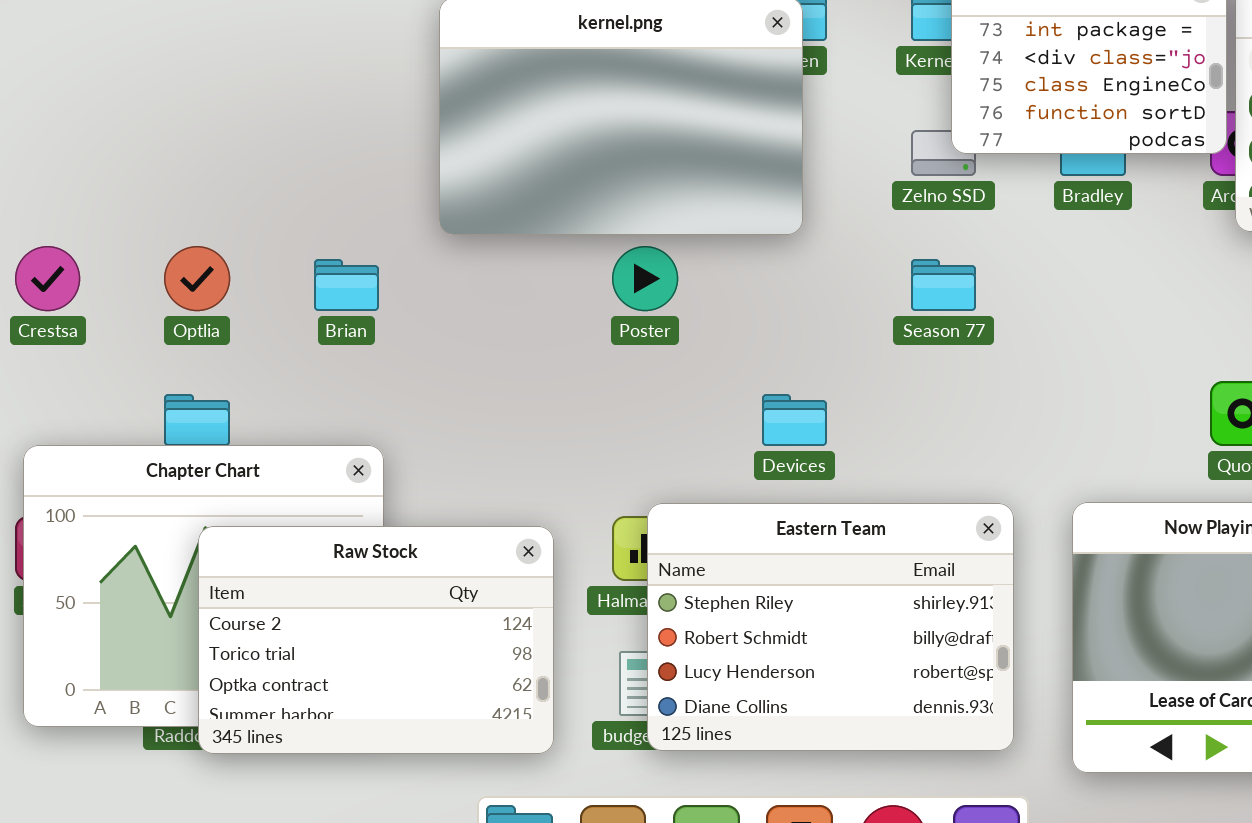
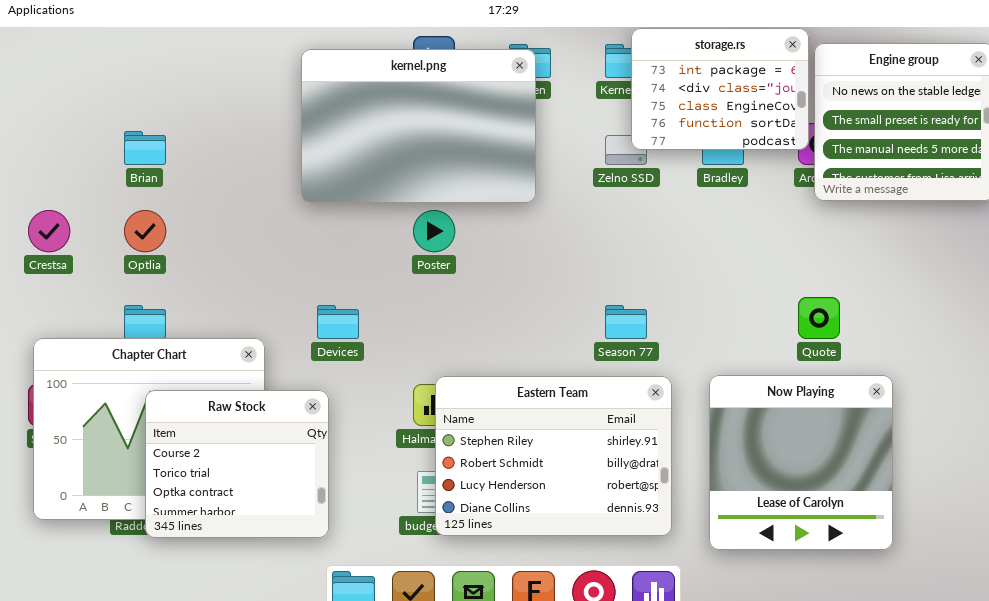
Brian: [314,259,379,311] -> [124,131,166,165], moved
Season 77: [911,259,976,311] -> [605,305,647,339], moved
Devices: [762,394,827,446] -> [317,305,359,339], moved
Raw Stock: [198,526,554,754] -> [145,390,329,538], resized

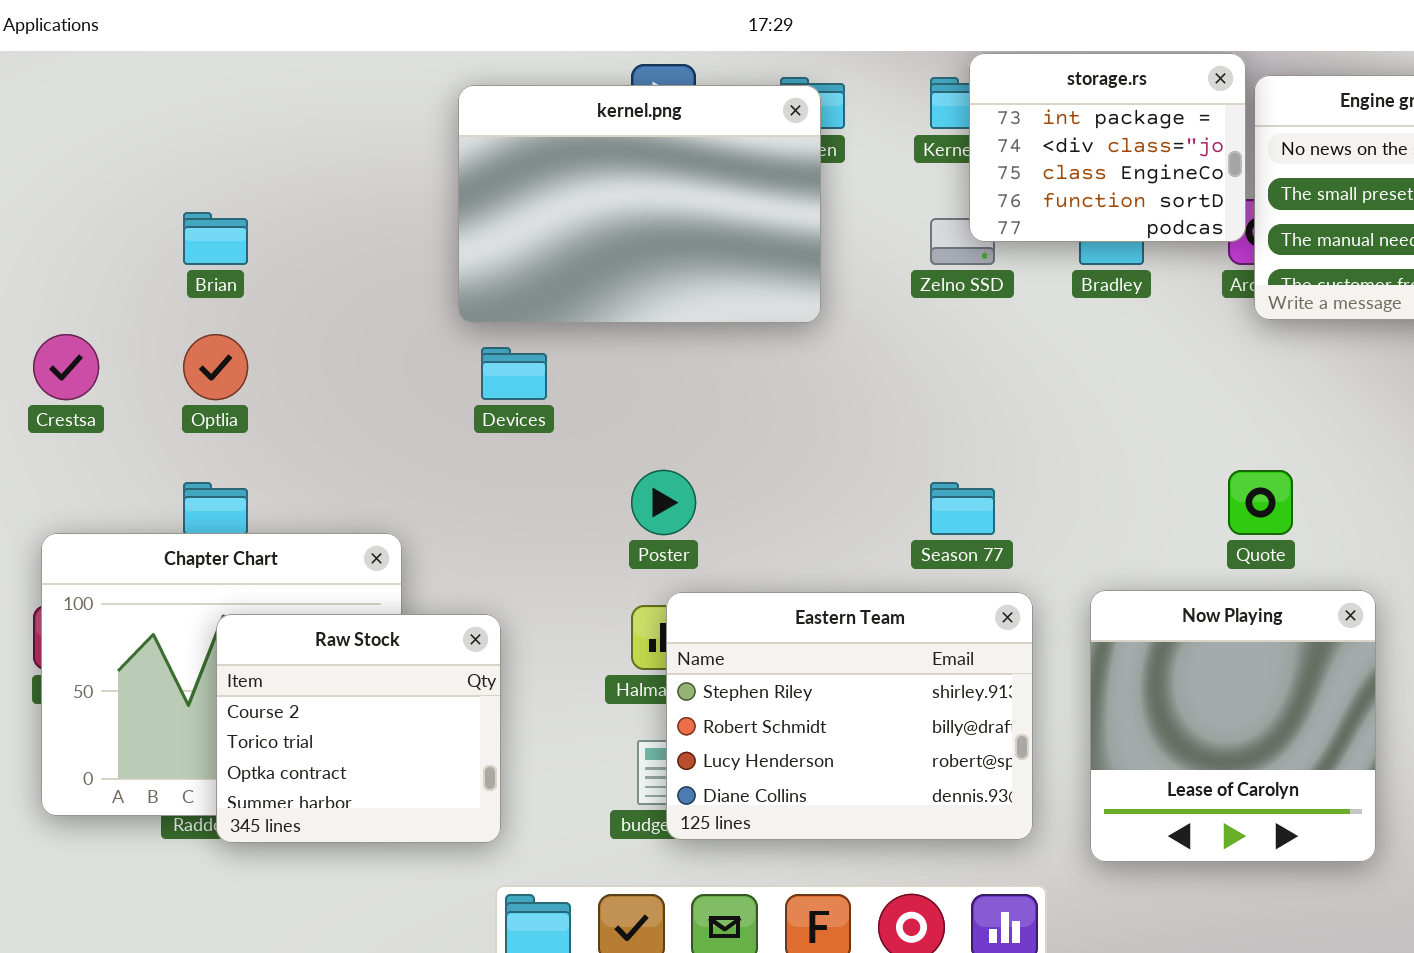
Poster: [413,210,455,252] -> [631,470,696,535], moved
Devices: [317,305,359,339] -> [481,347,547,400], moved

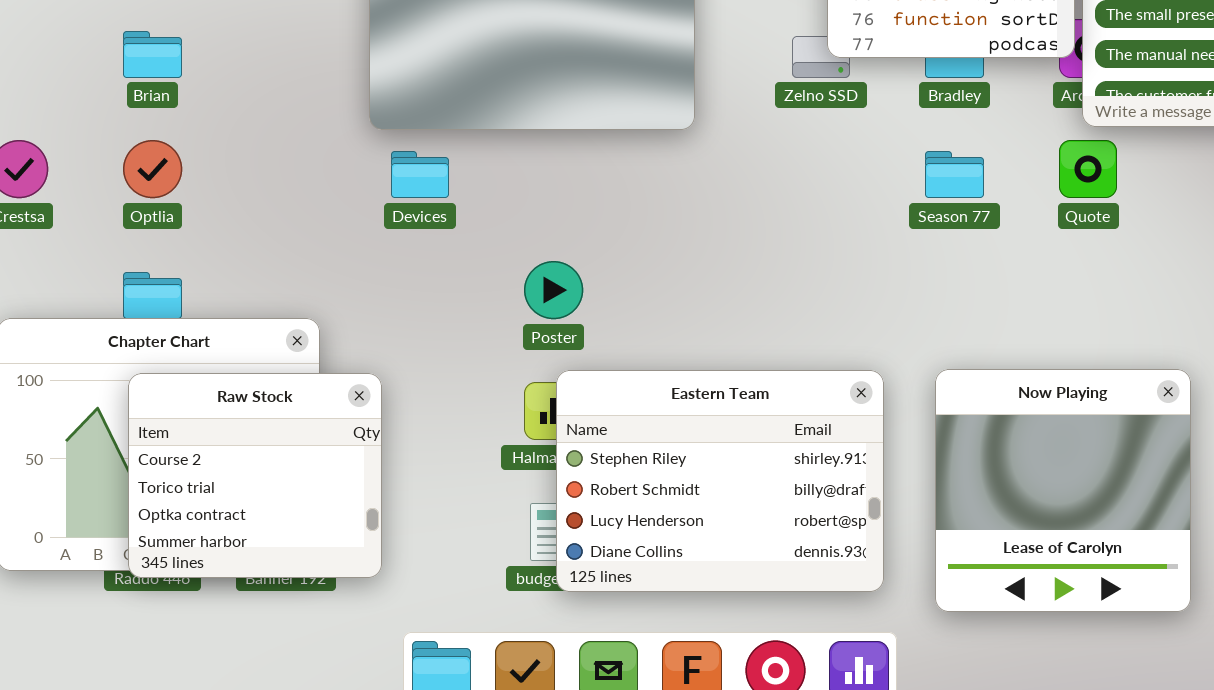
Quote: [1228,470,1293,535] -> [1059,140,1117,198], moved
Season 77: [930,482,995,535] -> [925,151,984,198], moved
Raw Stock: [216,614,501,843] -> [128,373,382,578], moved

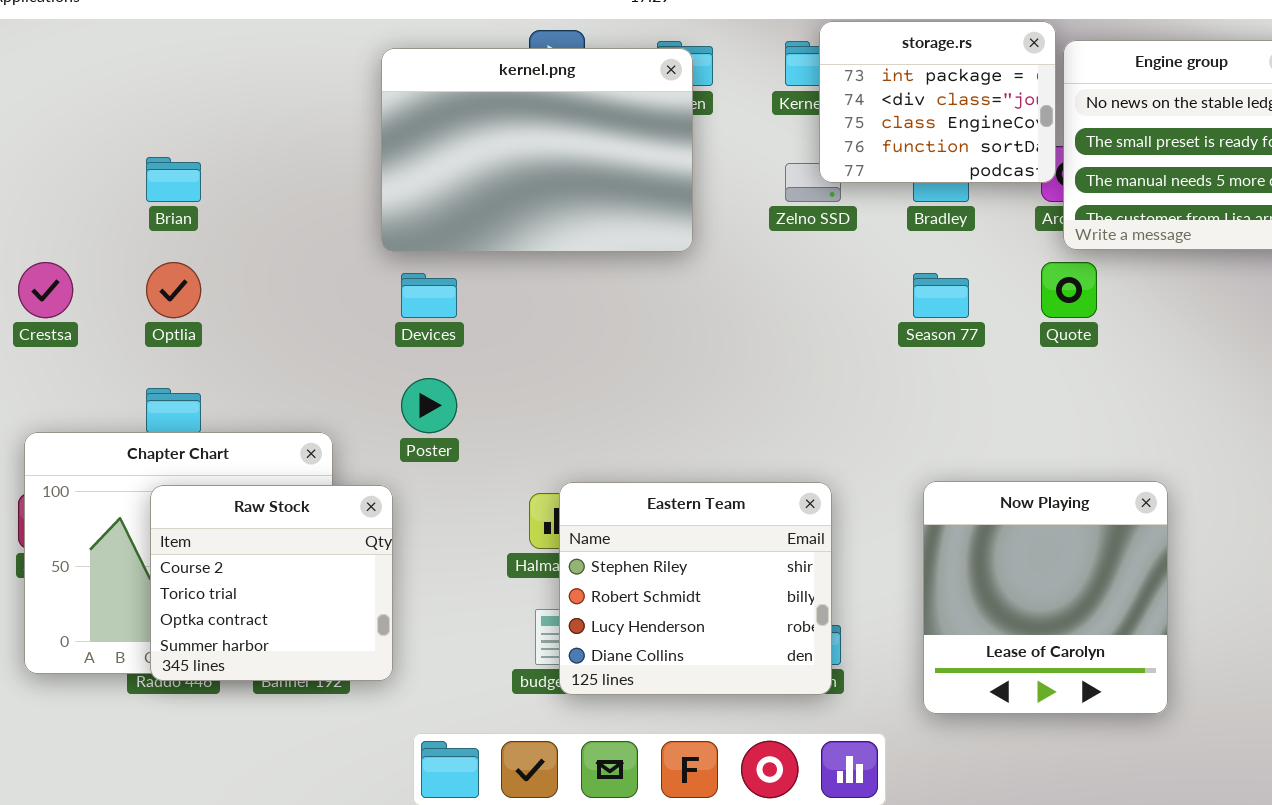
Poster: [524,261,583,319] -> [401,378,457,433], moved
Eastern Team: [556,370,884,592] -> [559,482,832,695], resized

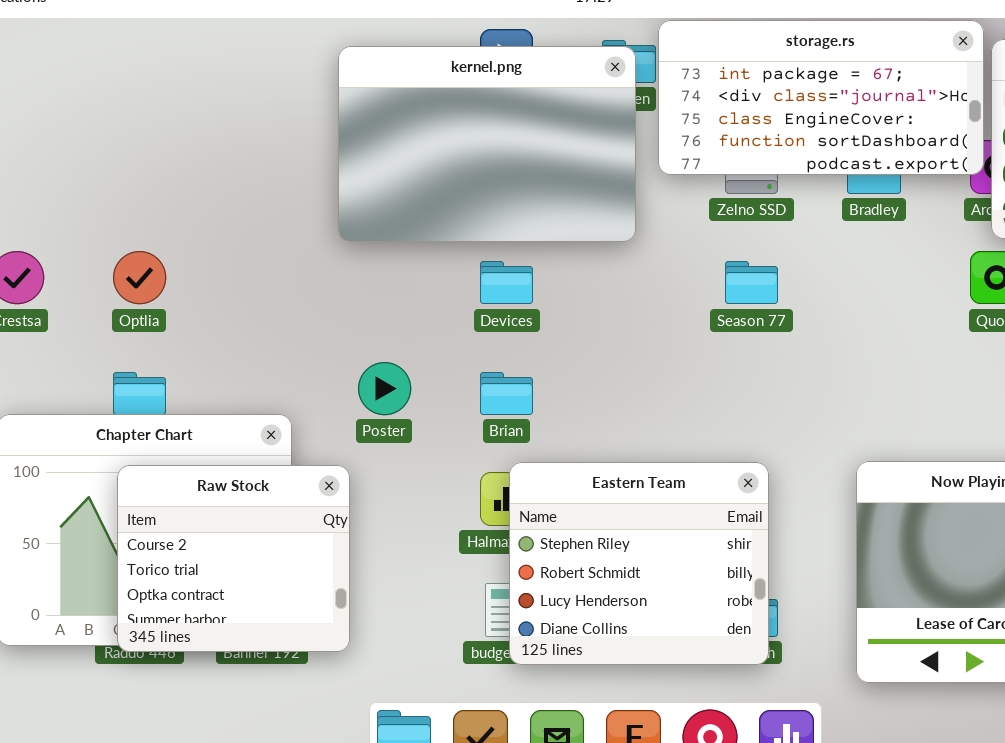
storage.rs: [819,21,1056,183] -> [658,20,984,175], resized
Brian: [146,157,201,202] -> [480,372,533,415], moved
Devices: [401,273,457,318] -> [480,261,533,304], moved
Season 77: [913,273,969,318] -> [725,261,778,304], moved

